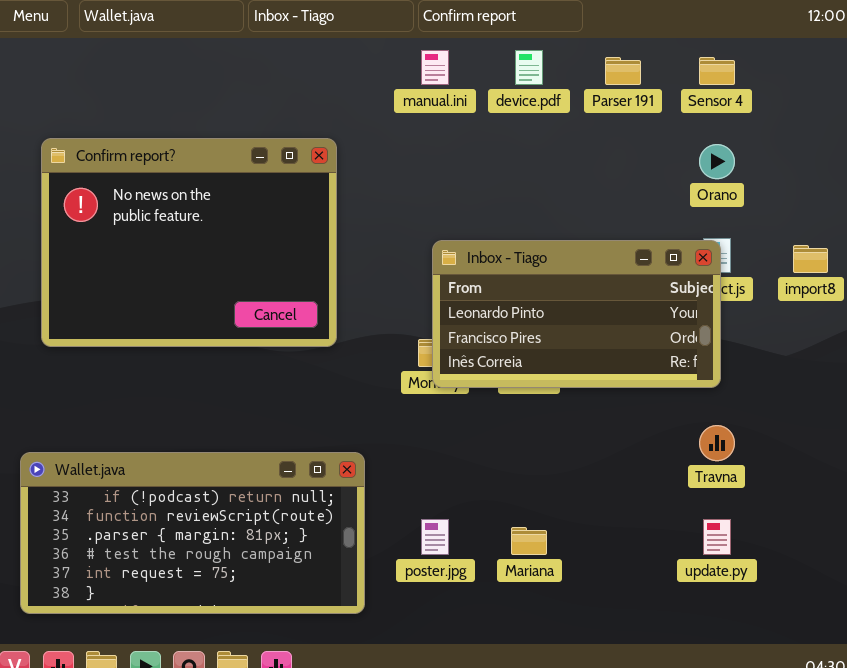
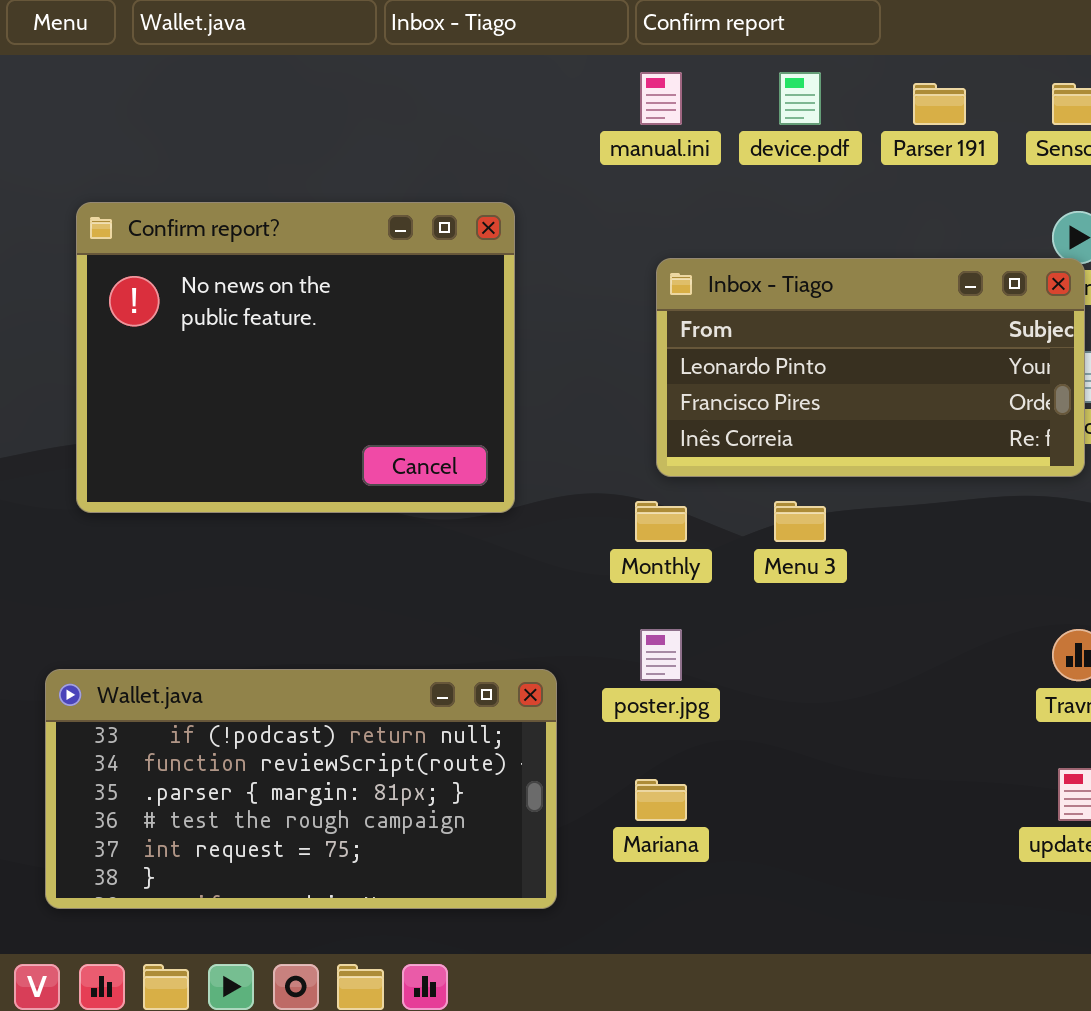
Inbox - Tiago: [432,240,721,388] -> [656,258,1085,477], moved
poster.jpg: [421,519,449,555] -> [640,629,682,681], moved
Mariana: [511,527,547,555] -> [635,779,687,821], moved

